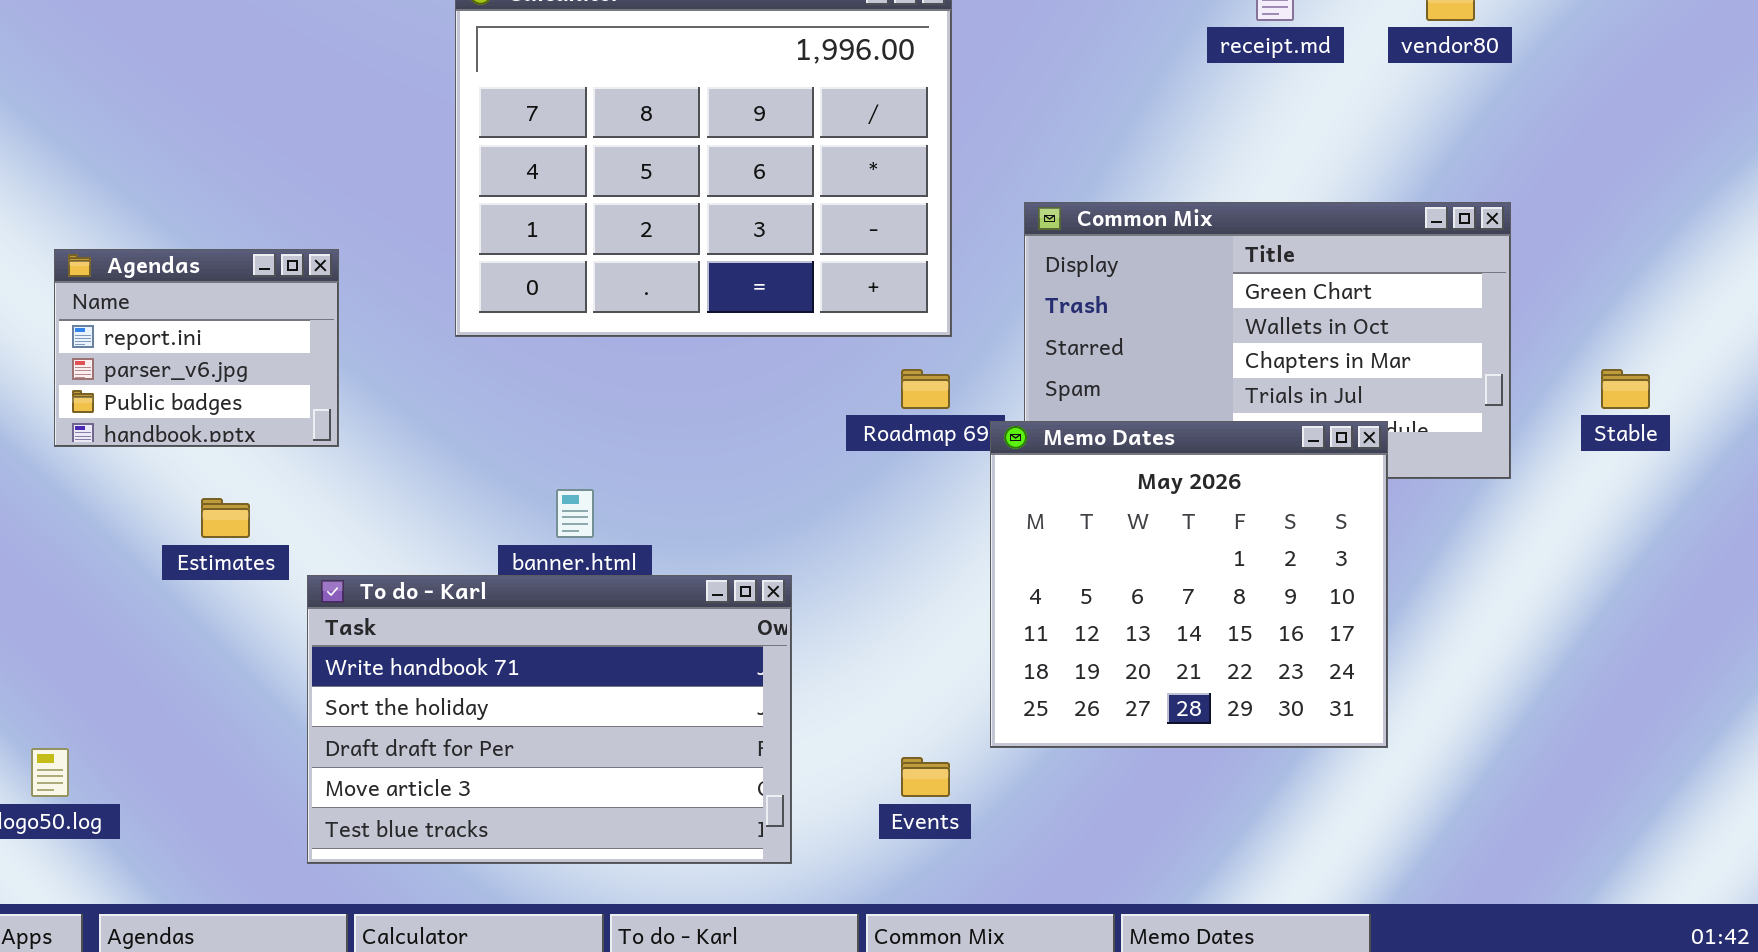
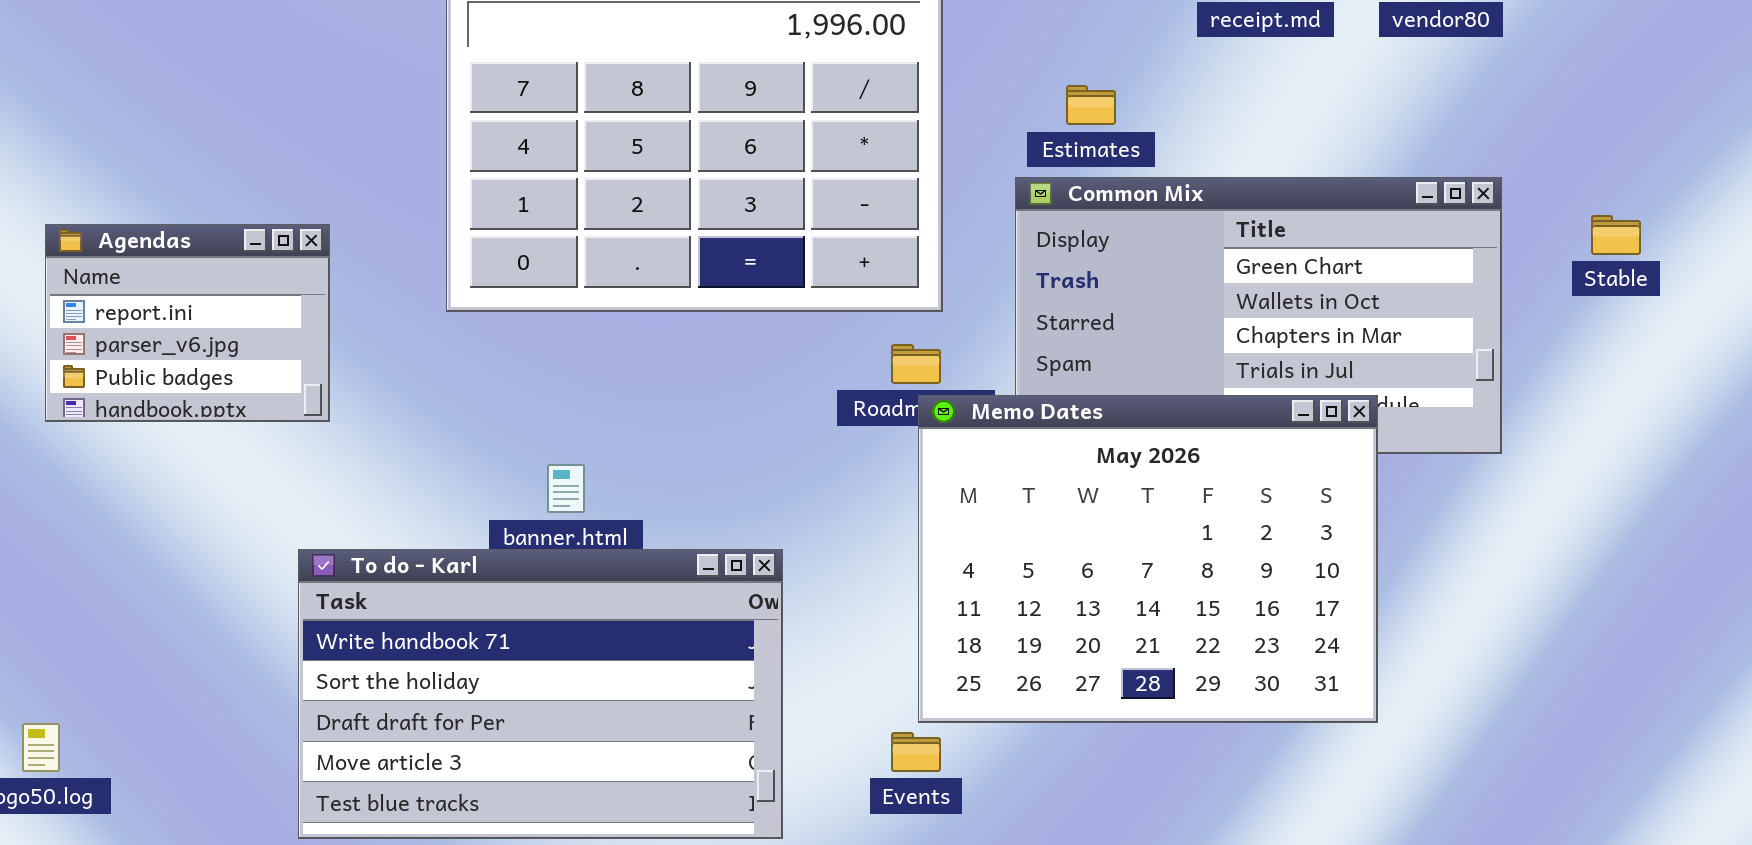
Stable: [1601,369,1650,409] -> [1591,215,1641,255], moved
Memo Dates: [990,421,1388,748] -> [918,395,1378,723], resized
Estimates: [201,498,250,538] -> [1066,85,1116,125], moved

